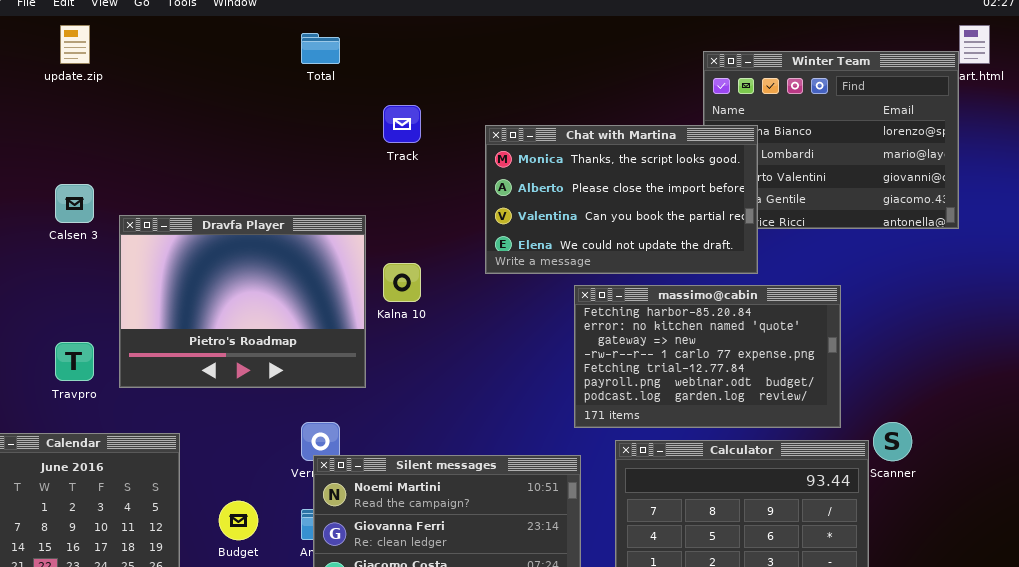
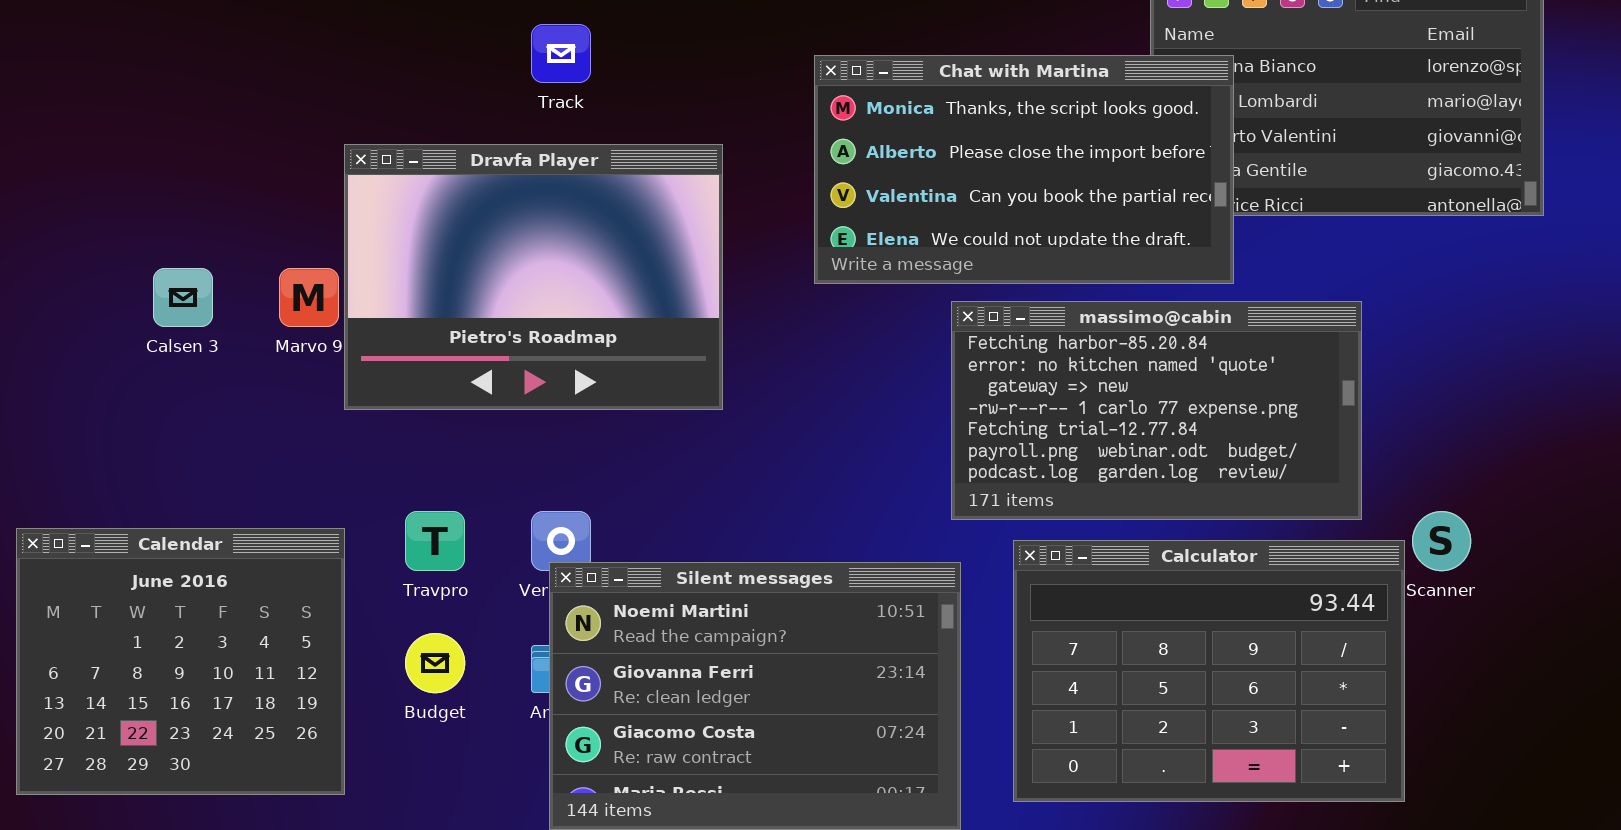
Track: [383,105,421,143] -> [531,24,591,83], moved
Calsen 3: [55,184,94,223] -> [153,268,213,327], moved
Dravfa Player: [119,215,366,388] -> [344,144,723,410], moved
Travpro: [55,342,94,381] -> [405,511,465,571], moved

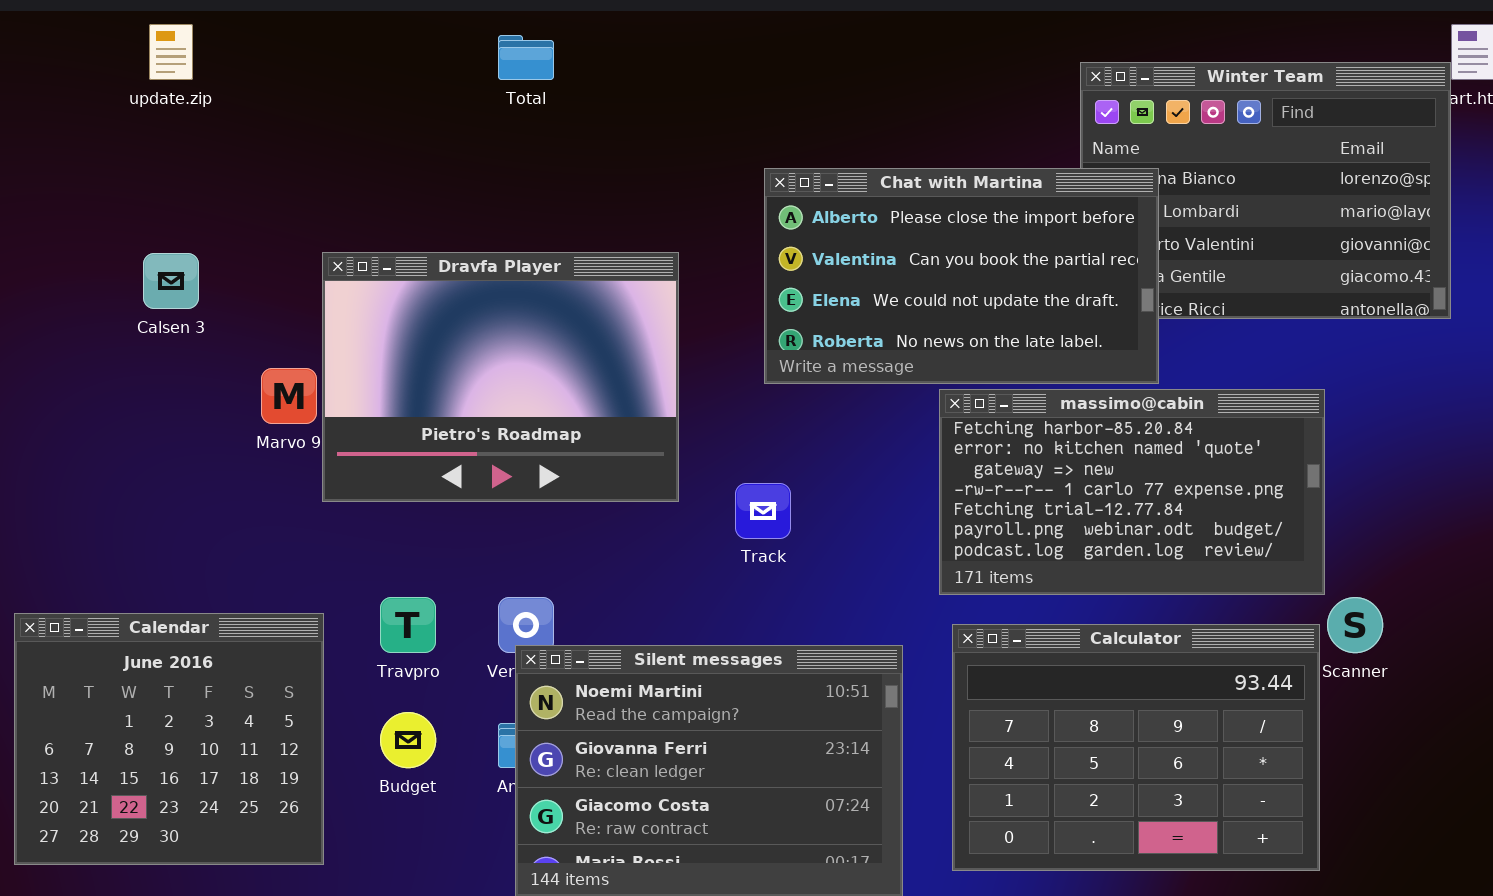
Track: [531,24,591,83] -> [735,483,791,539], moved
Chat with Martina: [814,55,1234,284] -> [764,168,1159,384], scrolled down 1 row
Calsen 3: [153,268,213,327] -> [143,253,199,309], moved
massimo@cabin: [951,301,1362,520] -> [939,389,1325,595], moved

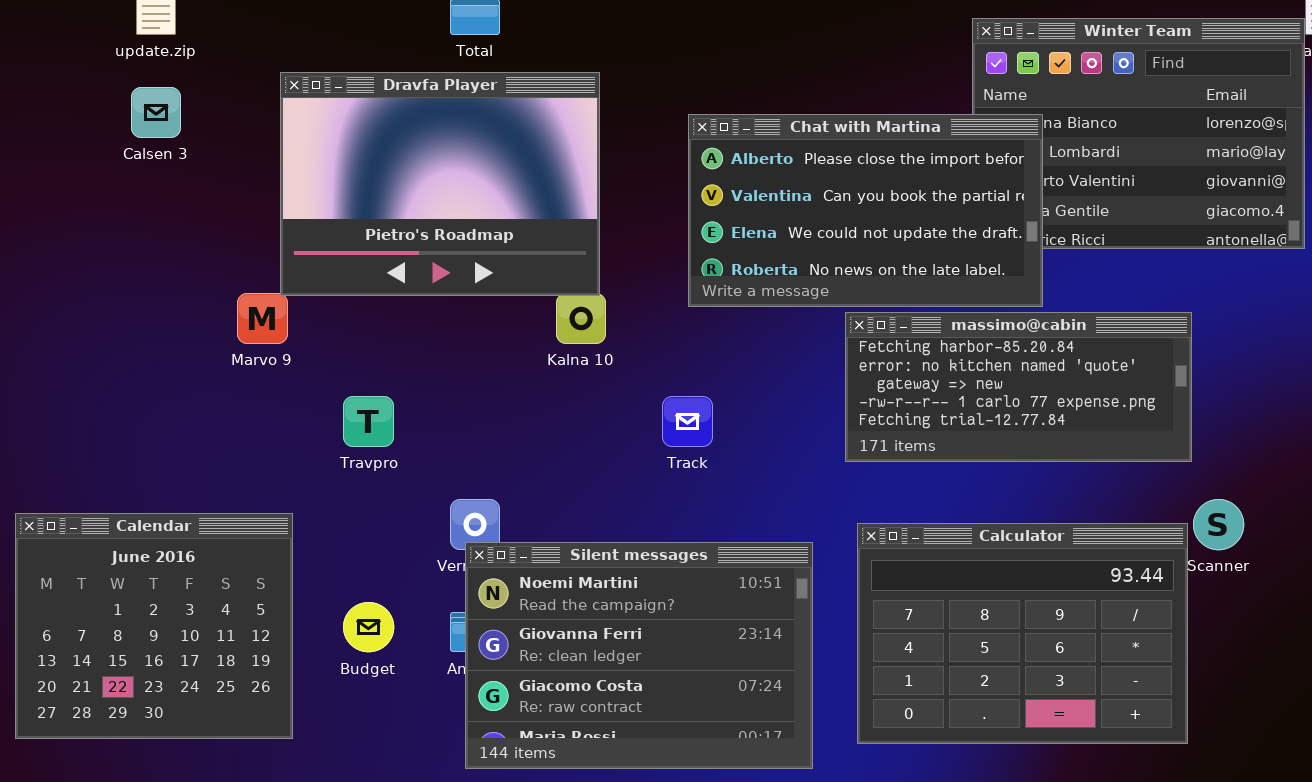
Dravfa Player: [322,252,679,502] -> [280,72,600,296], moved
Calsen 3: [143,253,199,309] -> [131,87,181,138], moved
massimo@cabin: [939,389,1325,595] -> [845,312,1192,462], resized
Travpro: [380,597,436,653] -> [343,396,394,447], moved

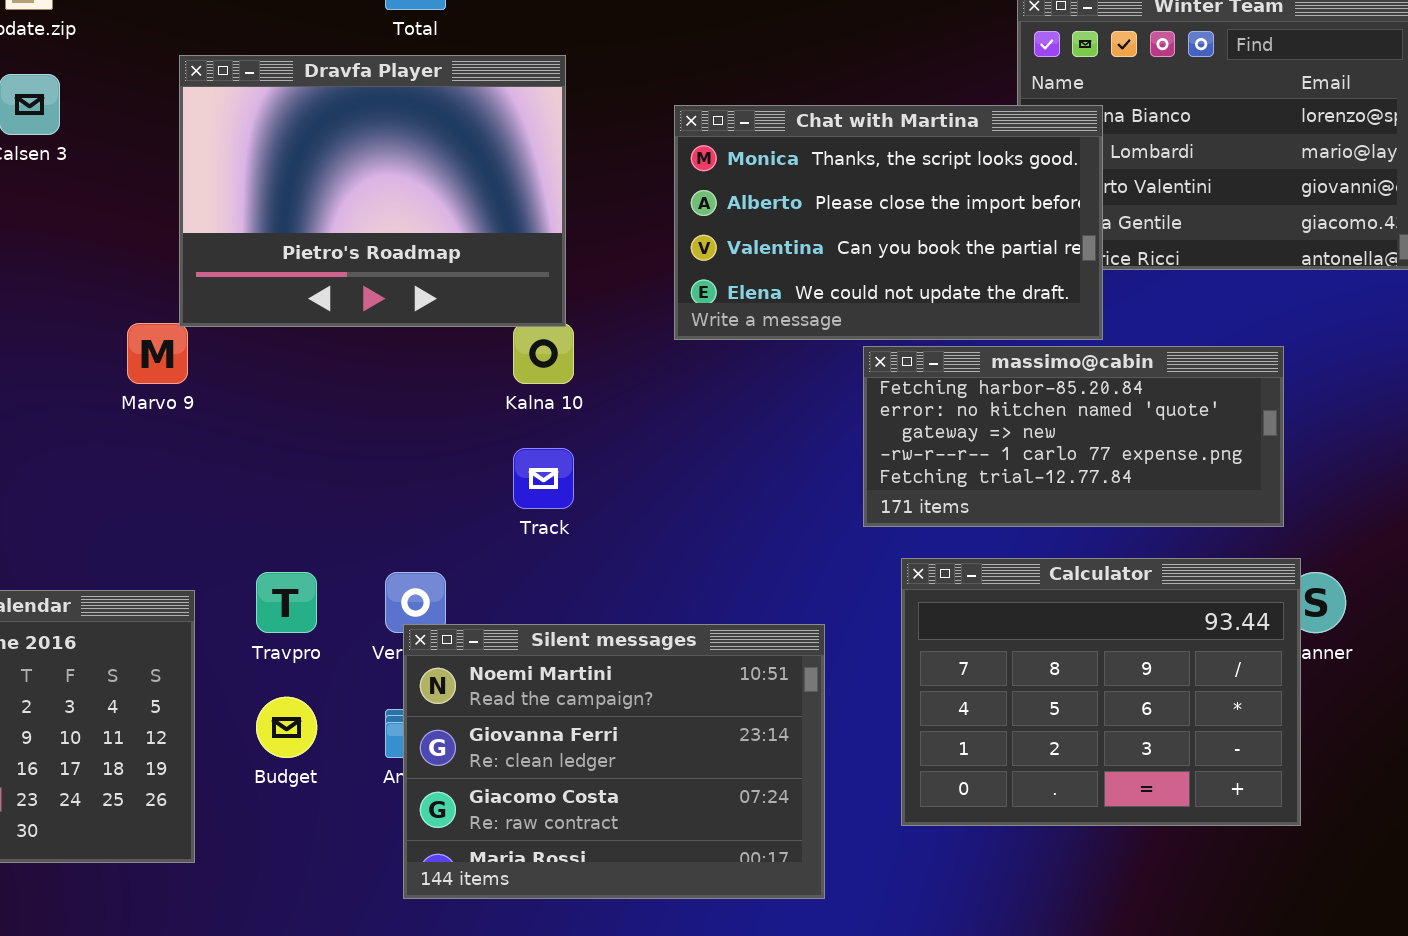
Chat with Martina: [688,114,1043,307] -> [674,105,1103,340], scrolled up 1 row
Travpro: [343,396,394,447] -> [256,572,317,633], moved
Track: [662,396,713,447] -> [513,448,574,509], moved
Calculator: [857,523,1188,744] -> [901,558,1301,826], moved

